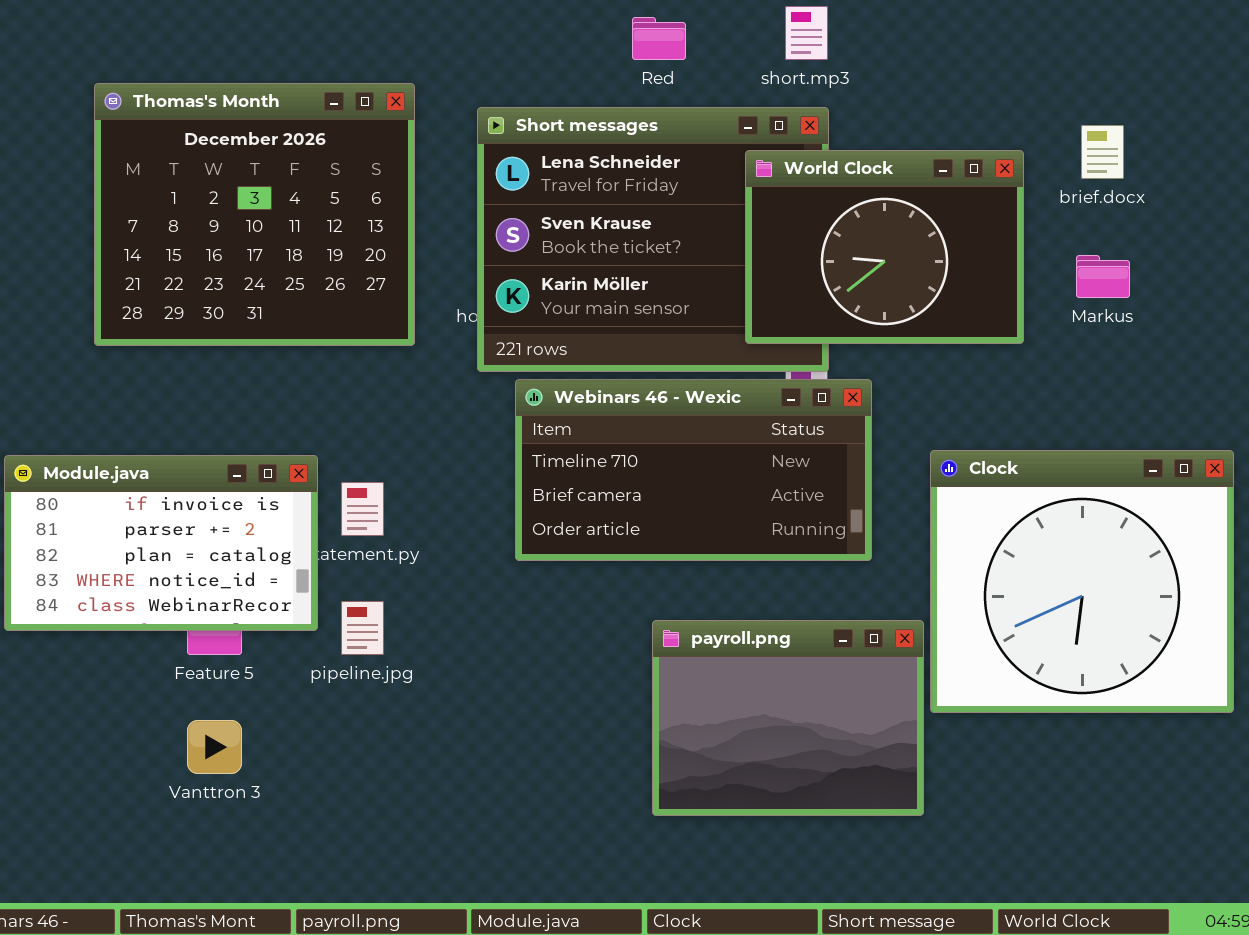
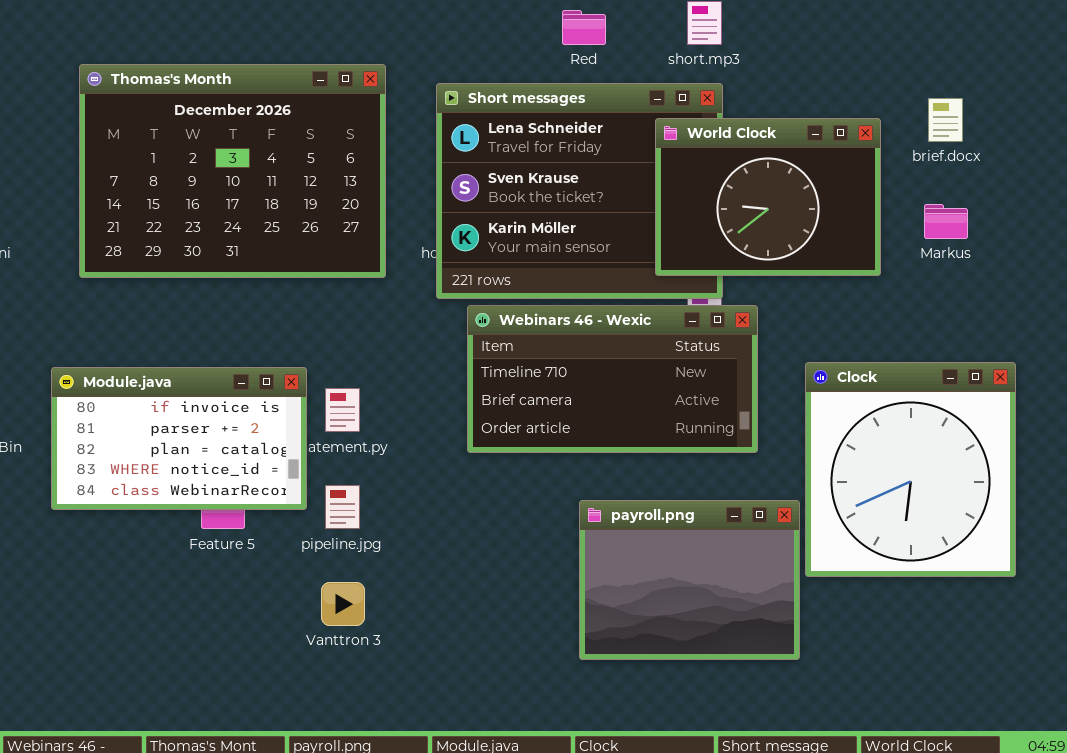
Thomas's Month: [94,83,415,346] -> [79,64,386,278], resized
Clock: [930,450,1234,713] -> [805,362,1016,577], resized
Vanttron 3: [187,720,242,774] -> [321,582,365,626], moved

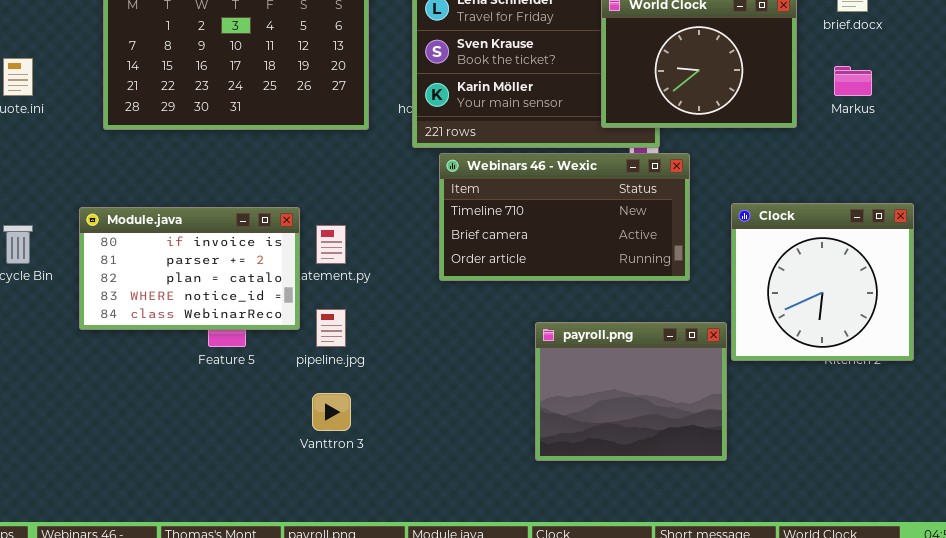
Clock: [805,362,1016,577] -> [731,203,914,361], resized

